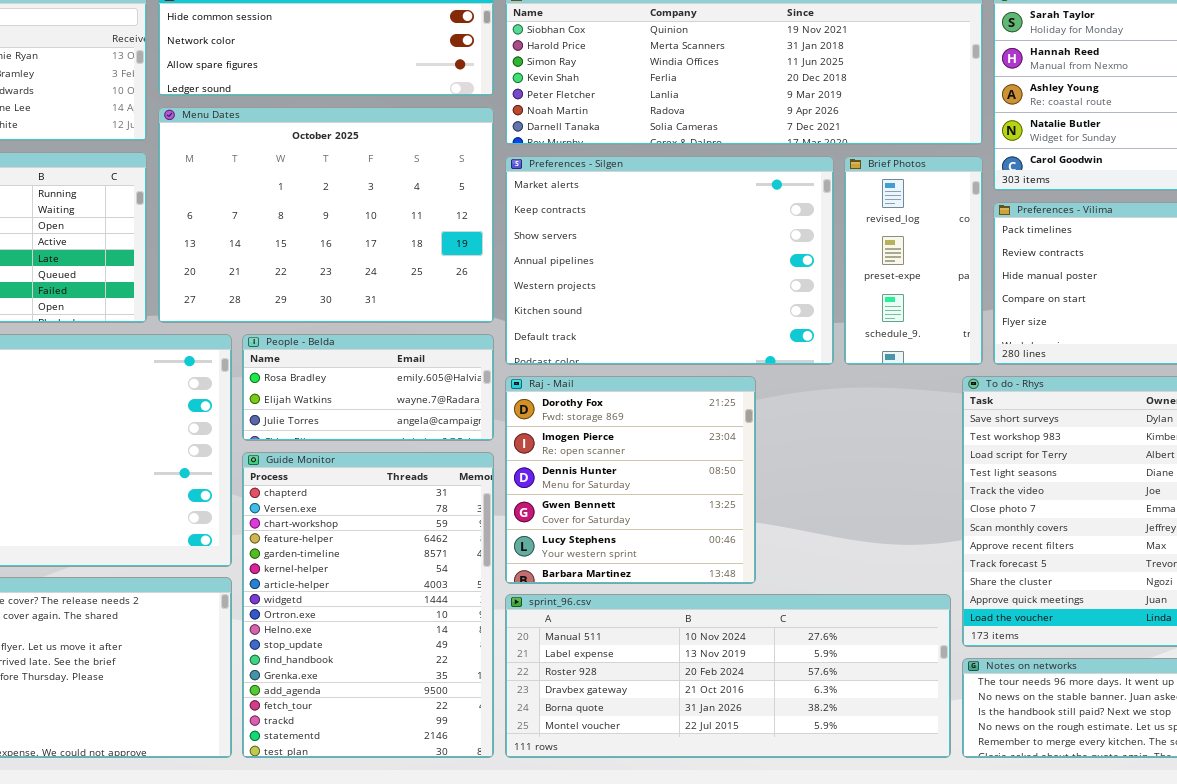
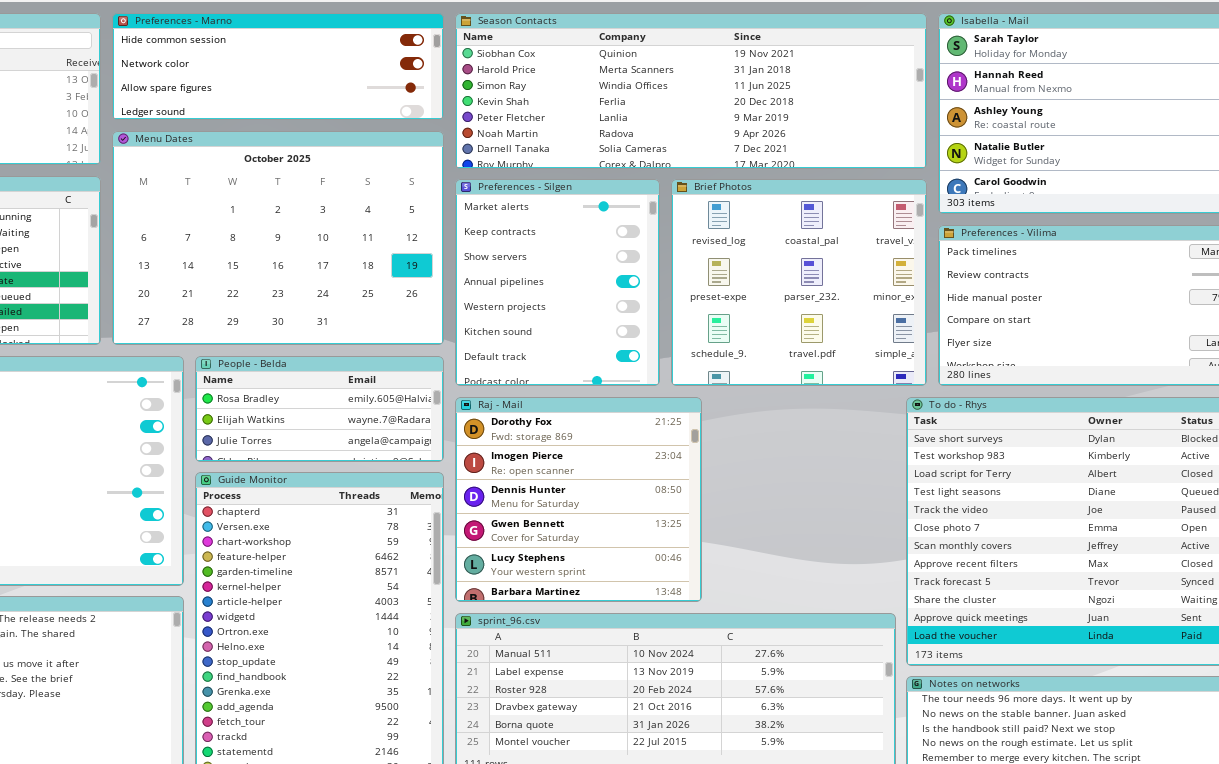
Preferences - Silgen: [505,156,834,365] -> [455,179,660,386], resized
Brief Photos: [844,156,983,365] -> [671,179,927,386], resized

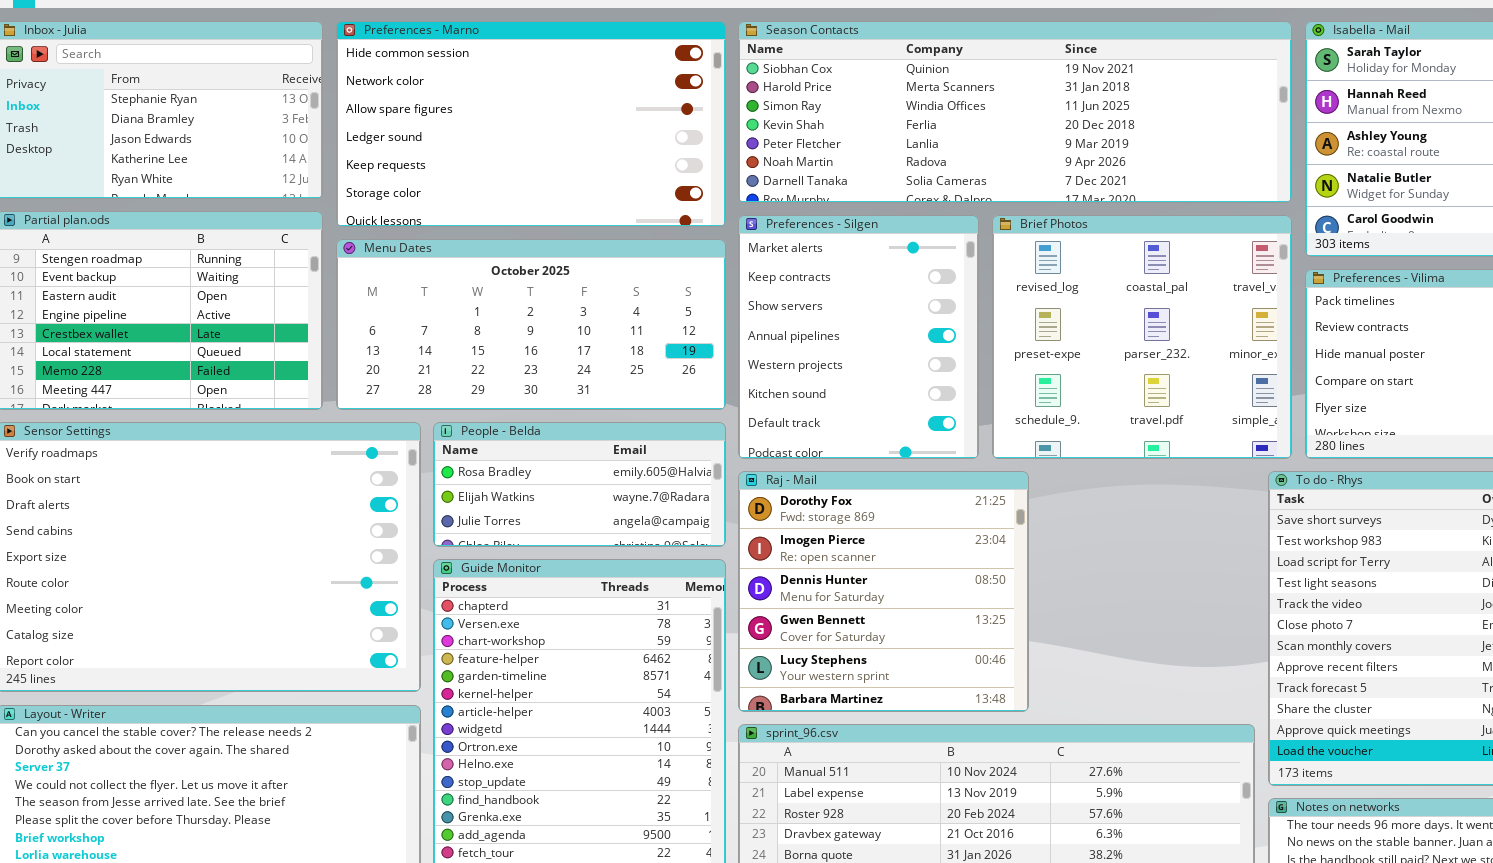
Preferences - Marno: [112,13,444,120] -> [336,21,726,227], resized
Menu Dates: [112,131,444,345] -> [336,239,726,410], resized

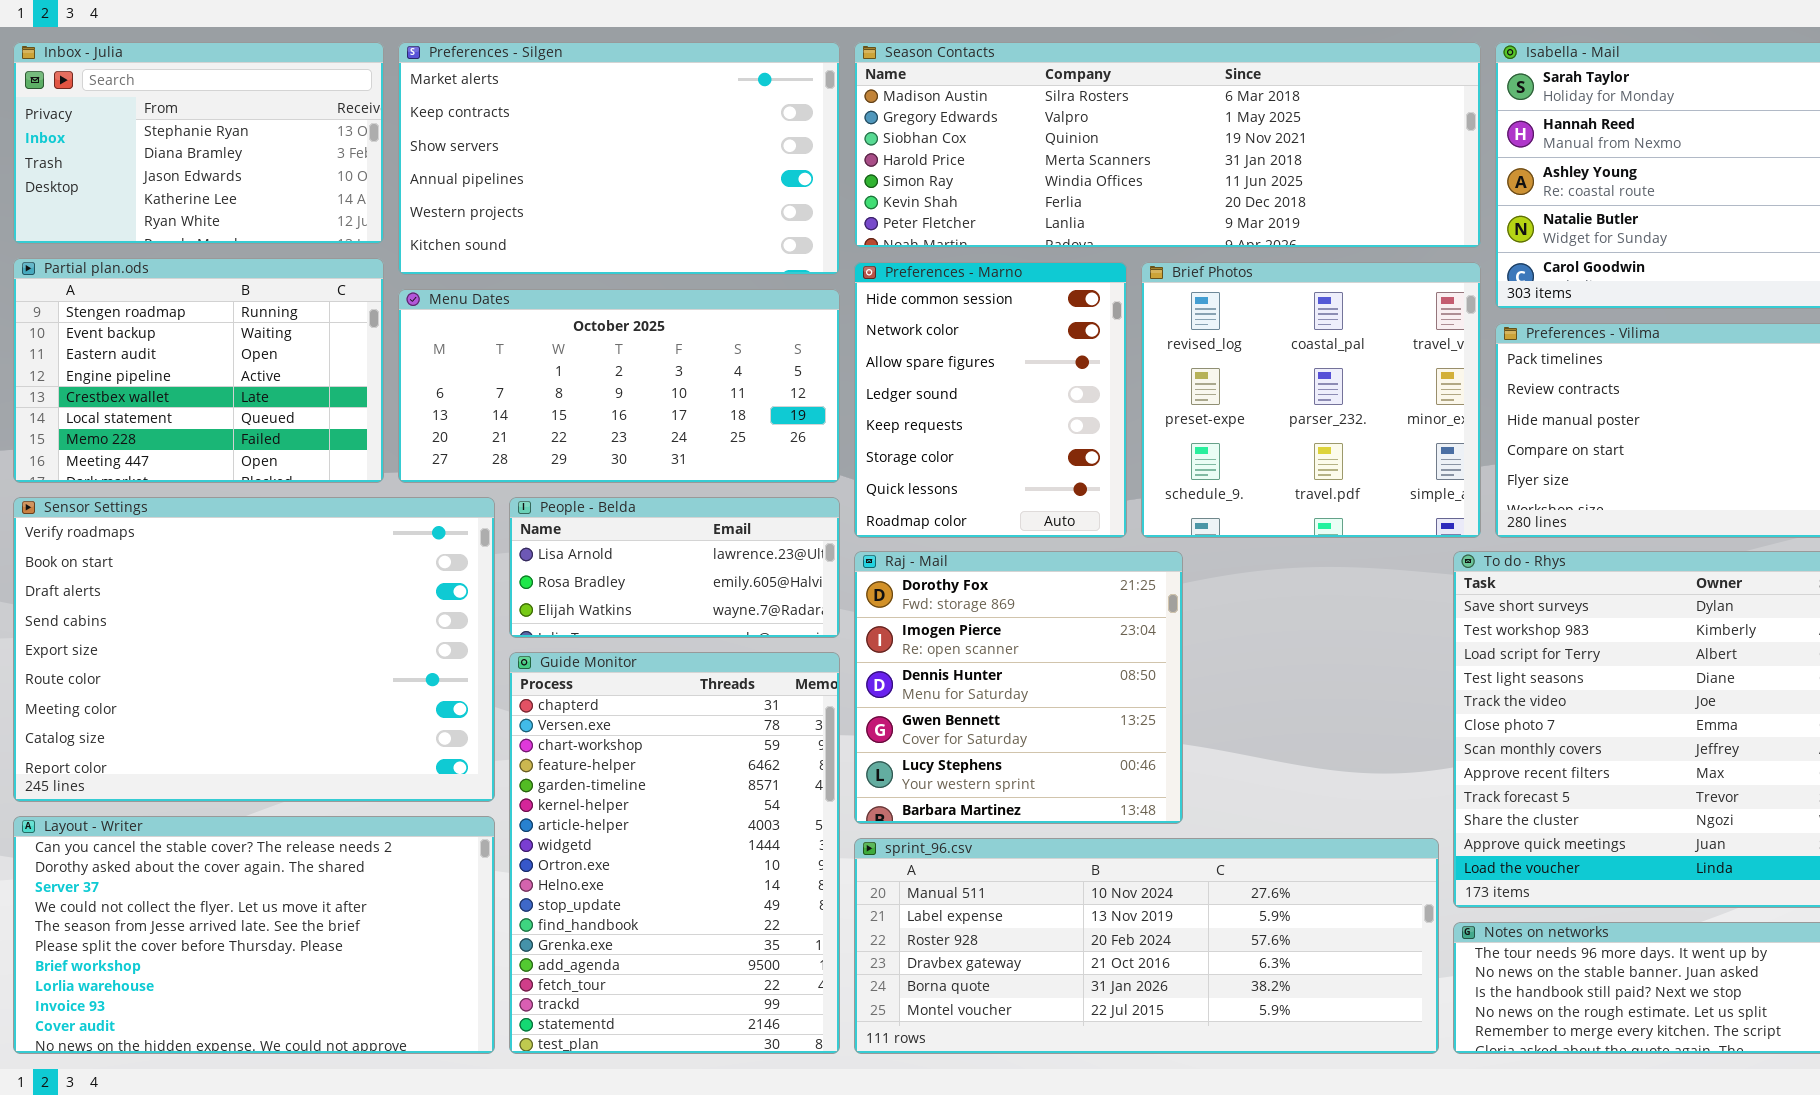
Preferences - Marno: [336,21,726,227] -> [854,262,1127,538], moved, resized
Season Contacts: [738,21,1292,203] -> [854,42,1481,248], scrolled up 2 rows
Preferences - Silgen: [738,215,979,459] -> [398,42,840,275], moved, resized
People - Belda: [433,422,726,547] -> [509,497,840,638], scrolled up 1 row

